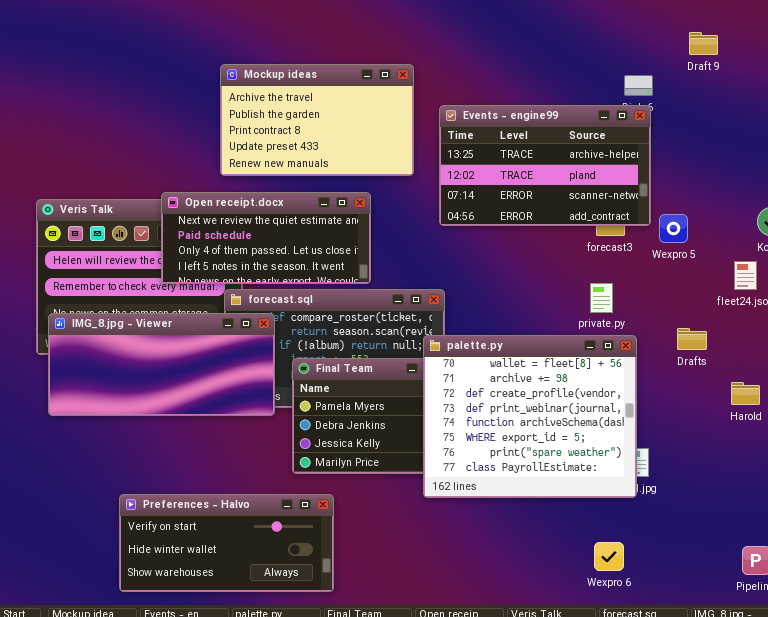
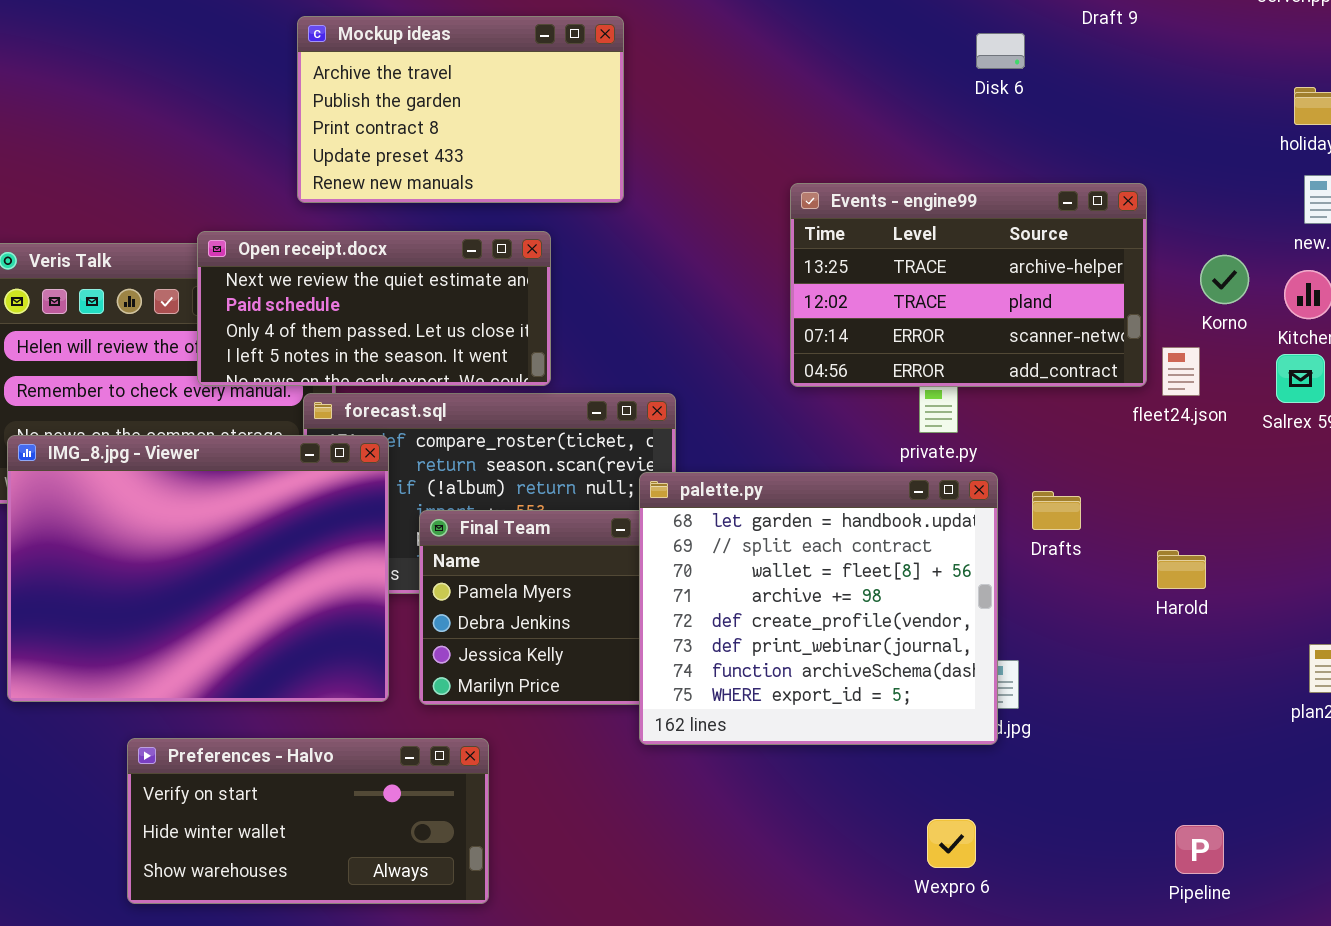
Events - engine99: [439,105,651,226] -> [790,183,1147,387], moved
IMG_8.jpg - Viewer: [48,313,275,416] -> [7,435,389,702], resized
Drafts: [677,328,707,350] -> [1032,491,1081,530], moved
palette.py: [423,335,637,498] -> [639,472,998,745], scrolled up 2 rows

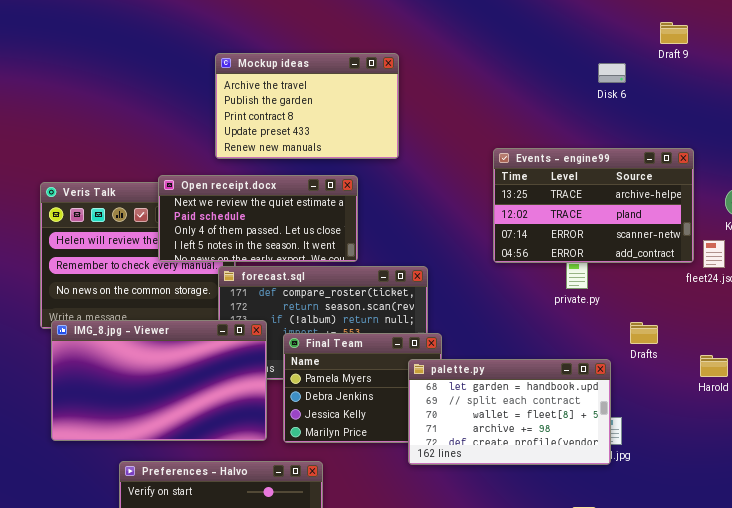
IMG_8.jpg - Viewer: [7,435,389,702] -> [51,320,267,441], resized
palette.py: [639,472,998,745] -> [408,359,611,465], resized

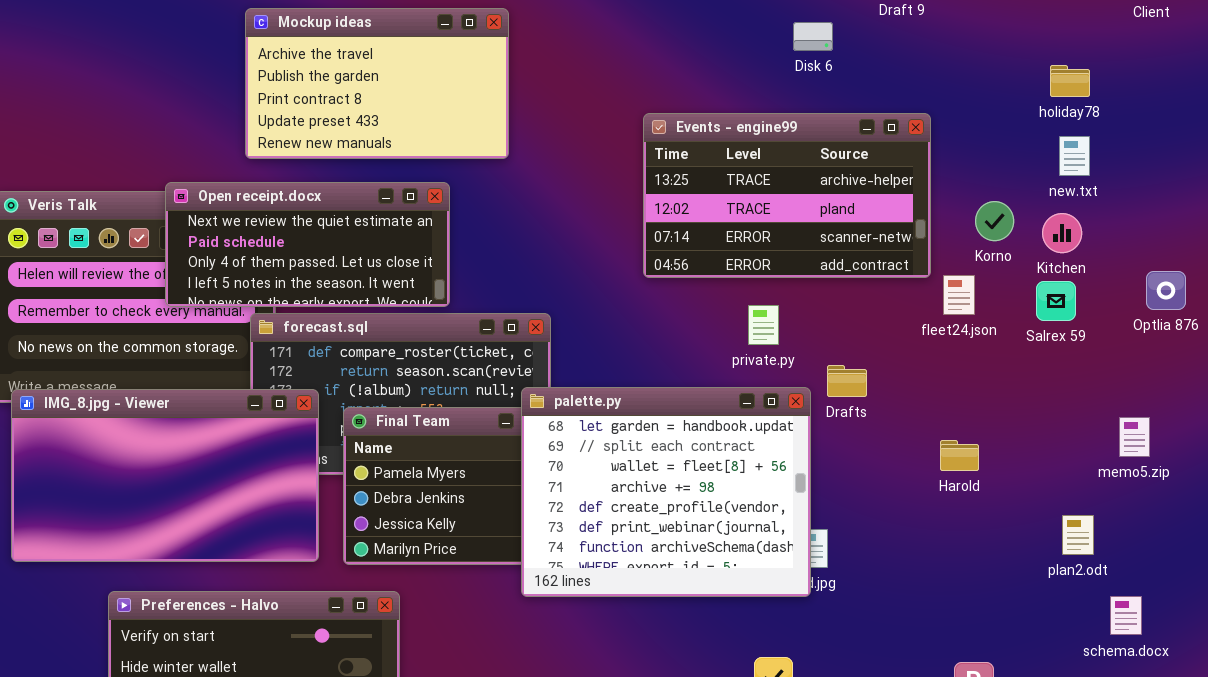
Events - engine99: [493,148,694,263] -> [643,113,931,278], moved
Drafts: [630,322,658,344] -> [827,365,867,397], moved
palette.py: [408,359,611,465] -> [521,387,811,597], resized

